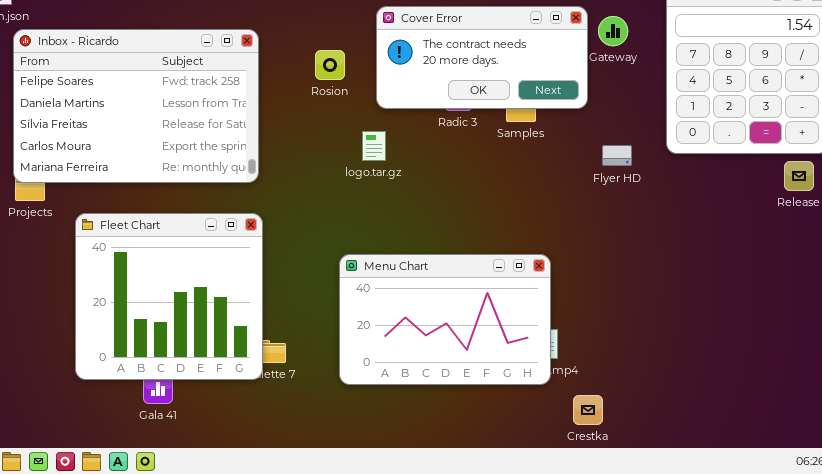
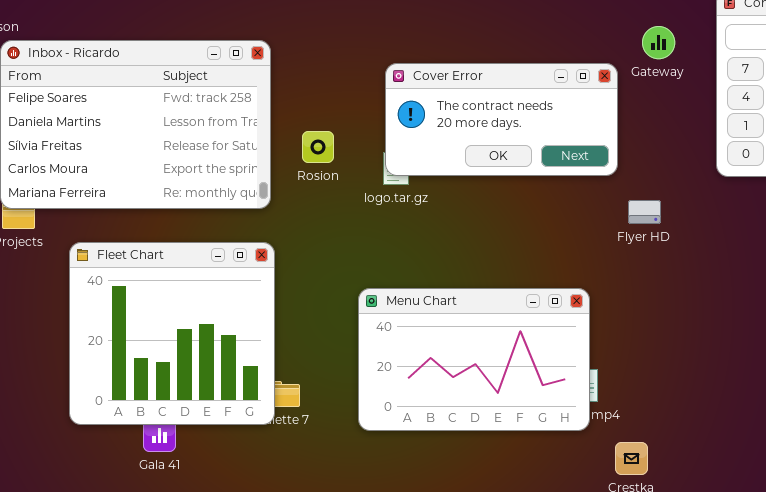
Cover Error: [376,6,588,109] -> [385,63,618,176], moved
Rosion: [315,50,345,80] -> [302,131,334,163], moved
Flyer HD: [602,145,632,166] -> [628,200,661,224], moved

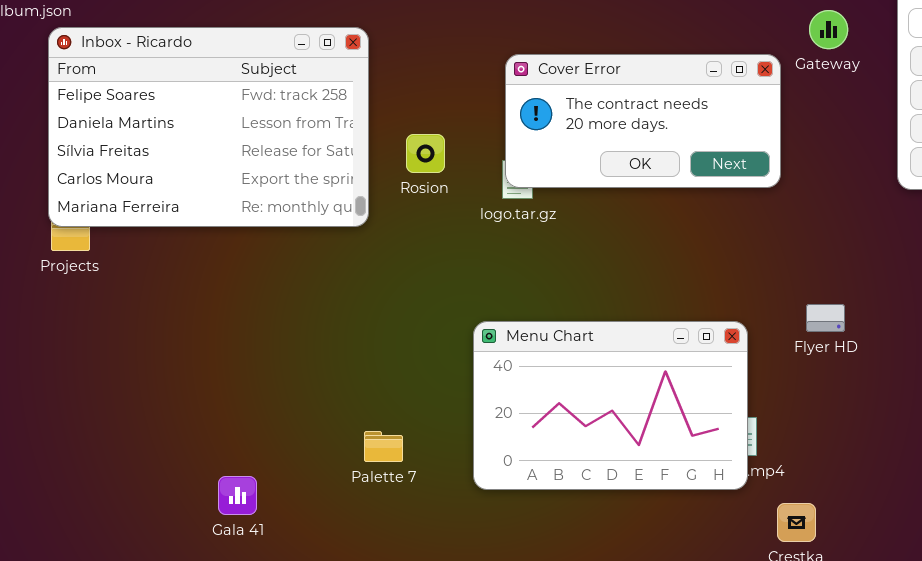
Flyer HD: [628,200,661,224] -> [806,304,845,332], moved
Fleet Chart: [69,242,275,425] -> none, closed

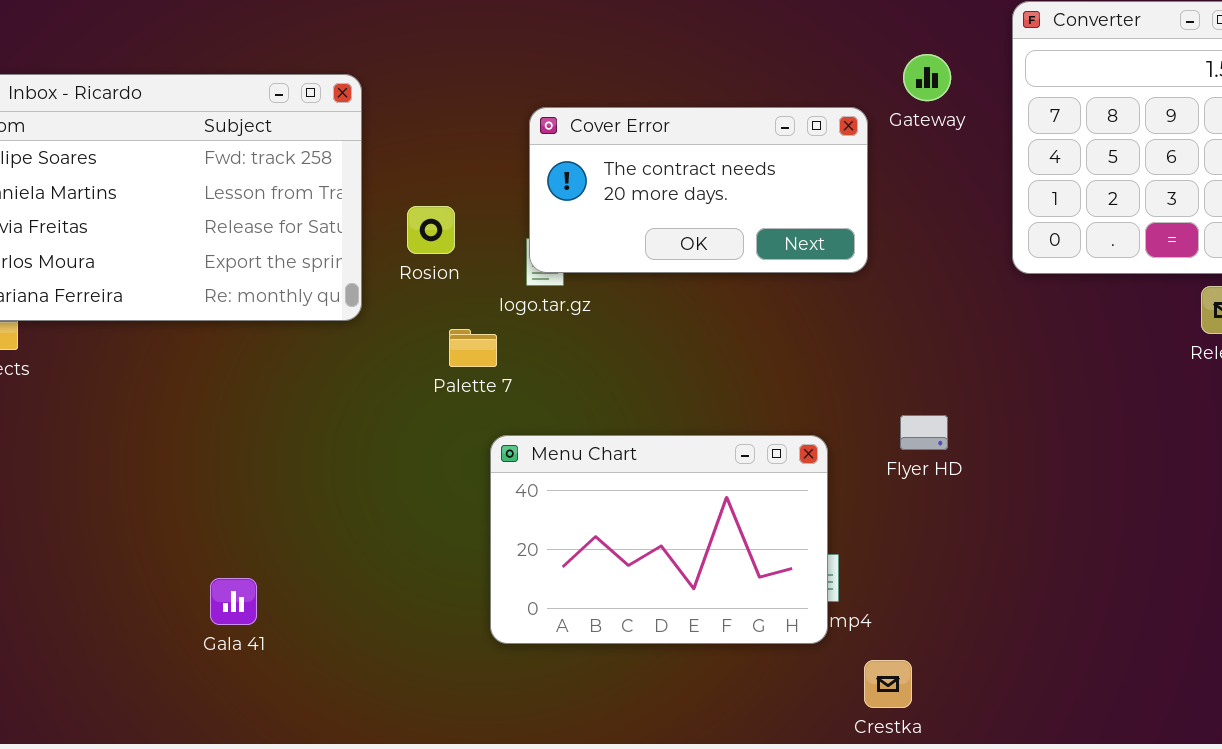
Palette 7: [364,431,403,462] -> [449,329,497,367], moved
Gala 41: [218,476,257,515] -> [210,578,257,625], moved

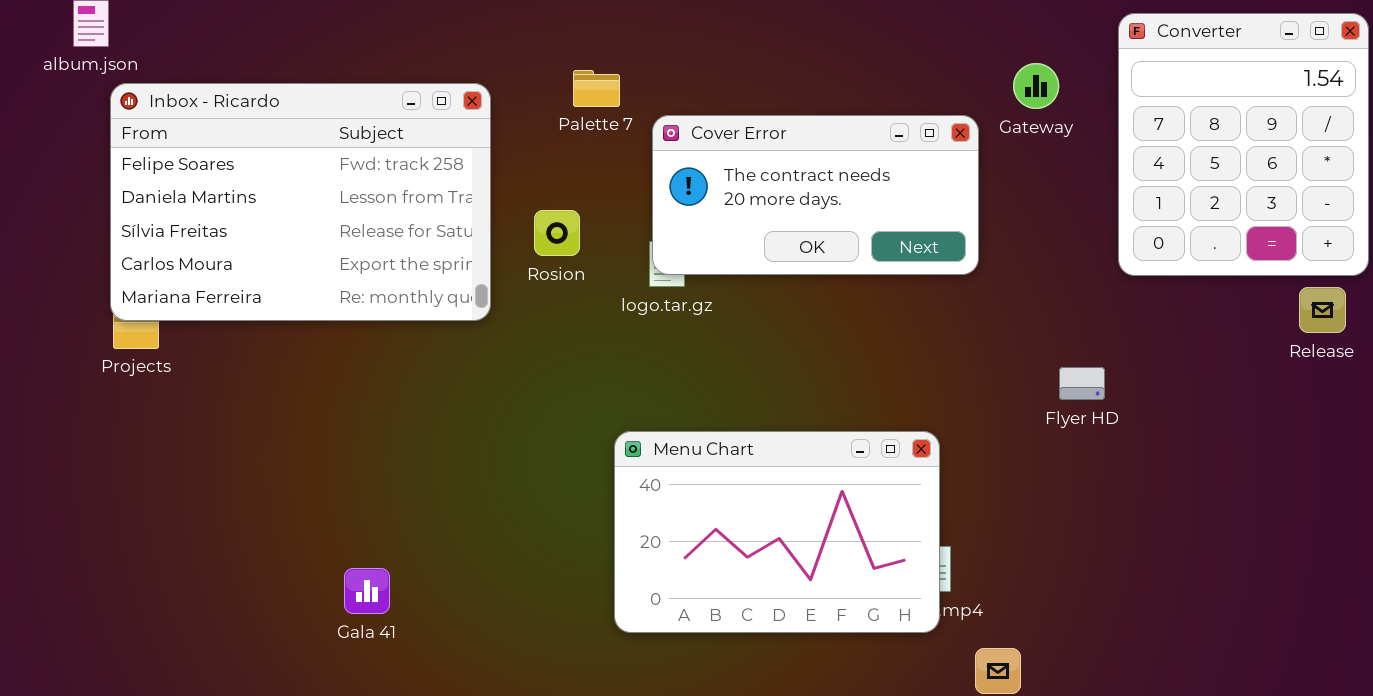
Palette 7: [449,329,497,367] -> [573,70,620,107], moved
Flyer HD: [900,415,948,450] -> [1059,367,1105,400], moved

